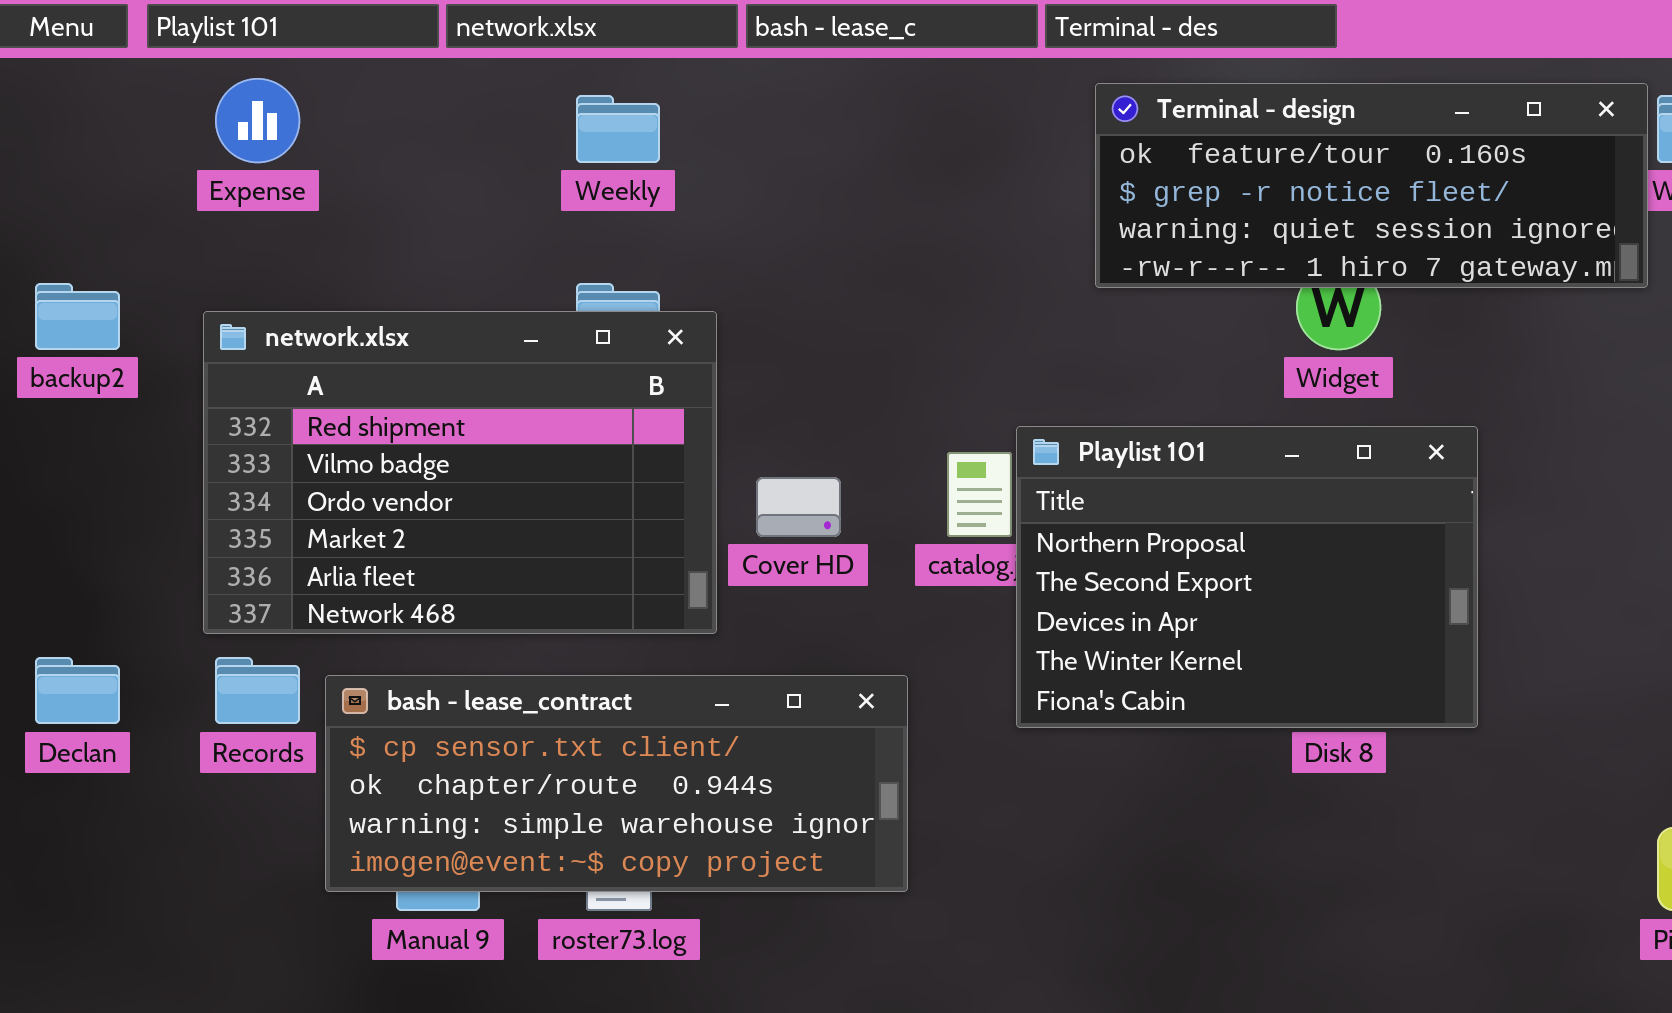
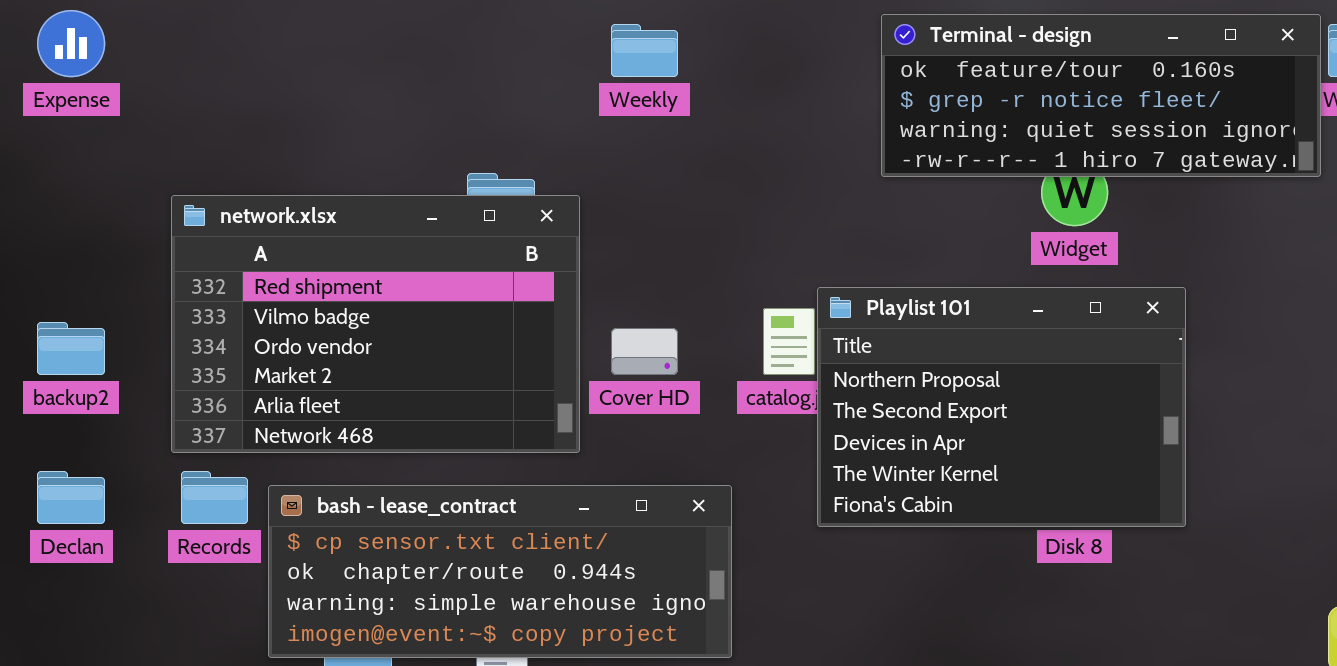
Expense: [215,78,300,163] -> [37,10,105,77], moved
Weekly: [576,95,660,163] -> [611,24,678,77], moved
backup2: [35,283,120,350] -> [37,322,105,375], moved

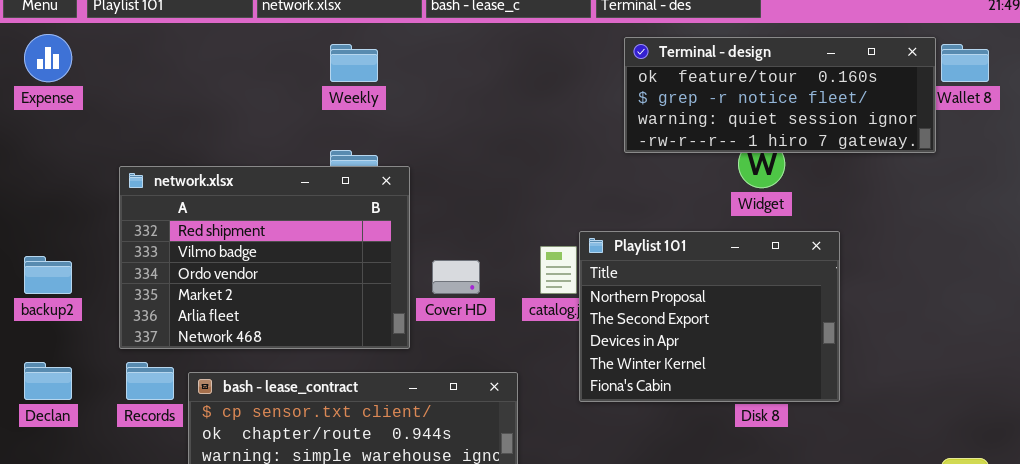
Weekly: [611,24,678,77] -> [330,44,378,82], moved

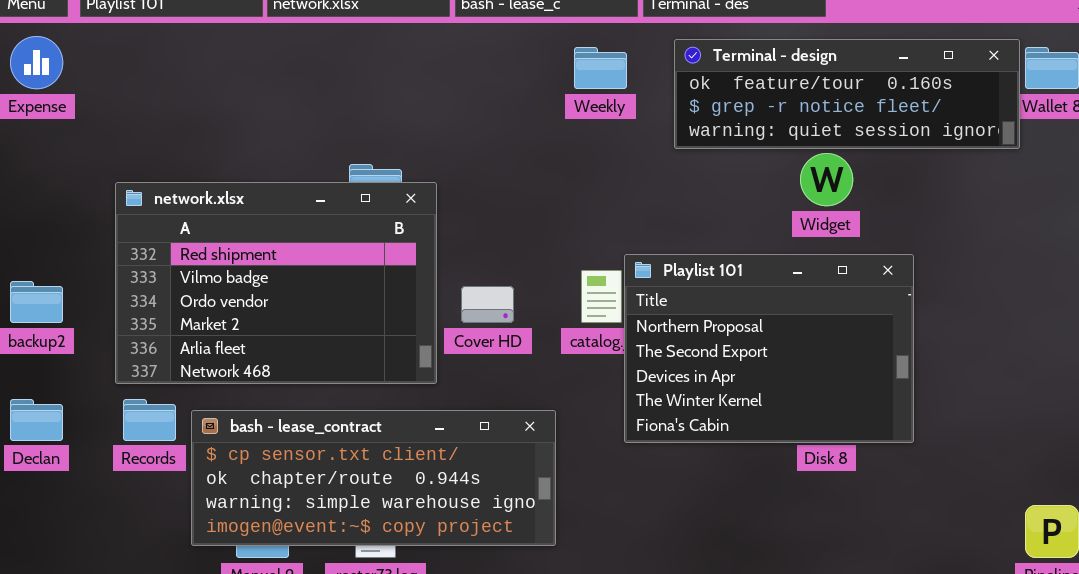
Terminal - design: [624,37,936,153] -> [674,39,1020,149], resized
Weekly: [330,44,378,82] -> [574,47,627,89], moved

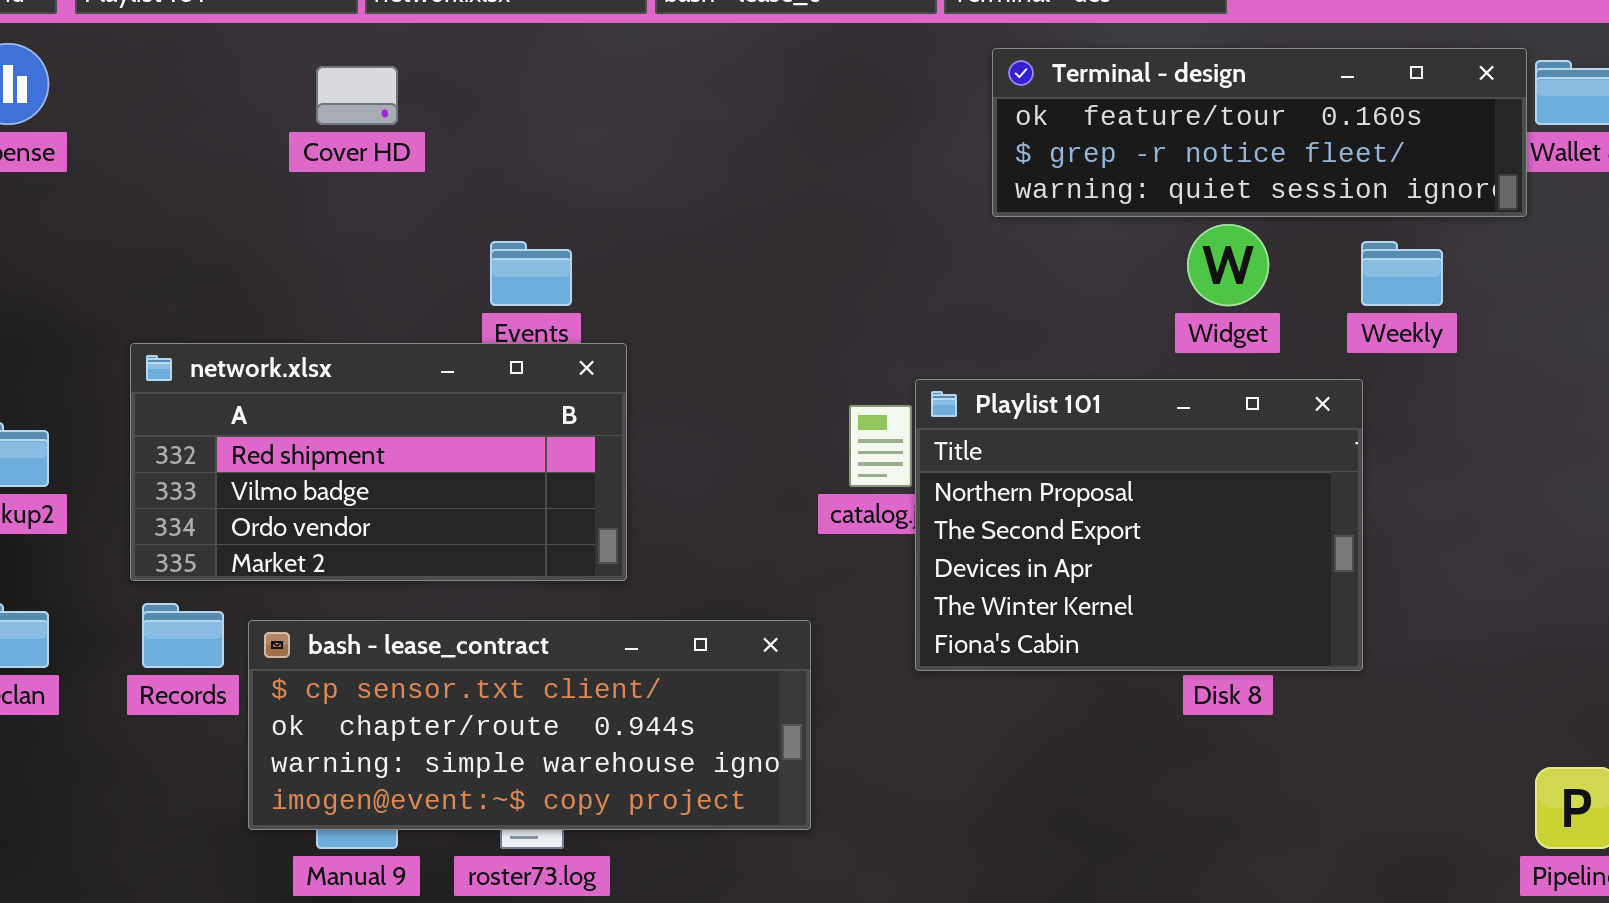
Weekly: [574,47,627,89] -> [1361,241,1443,306], moved
network.xlsx: [115,182,437,384] -> [130,343,627,581], resized
Cover HD: [461,286,514,323] -> [316,66,398,125], moved

